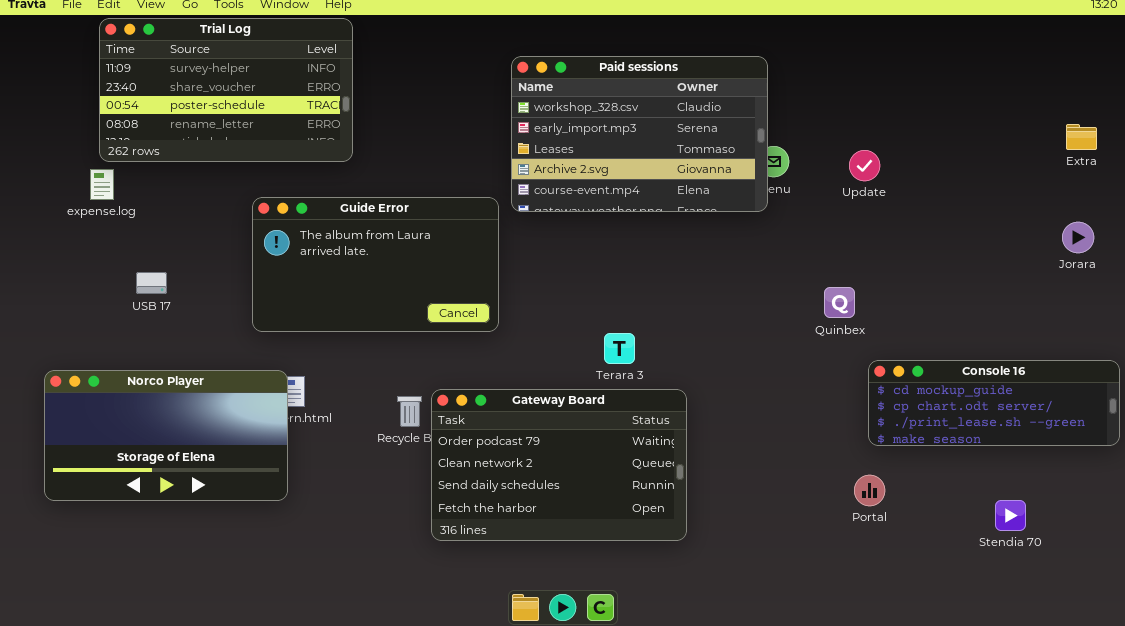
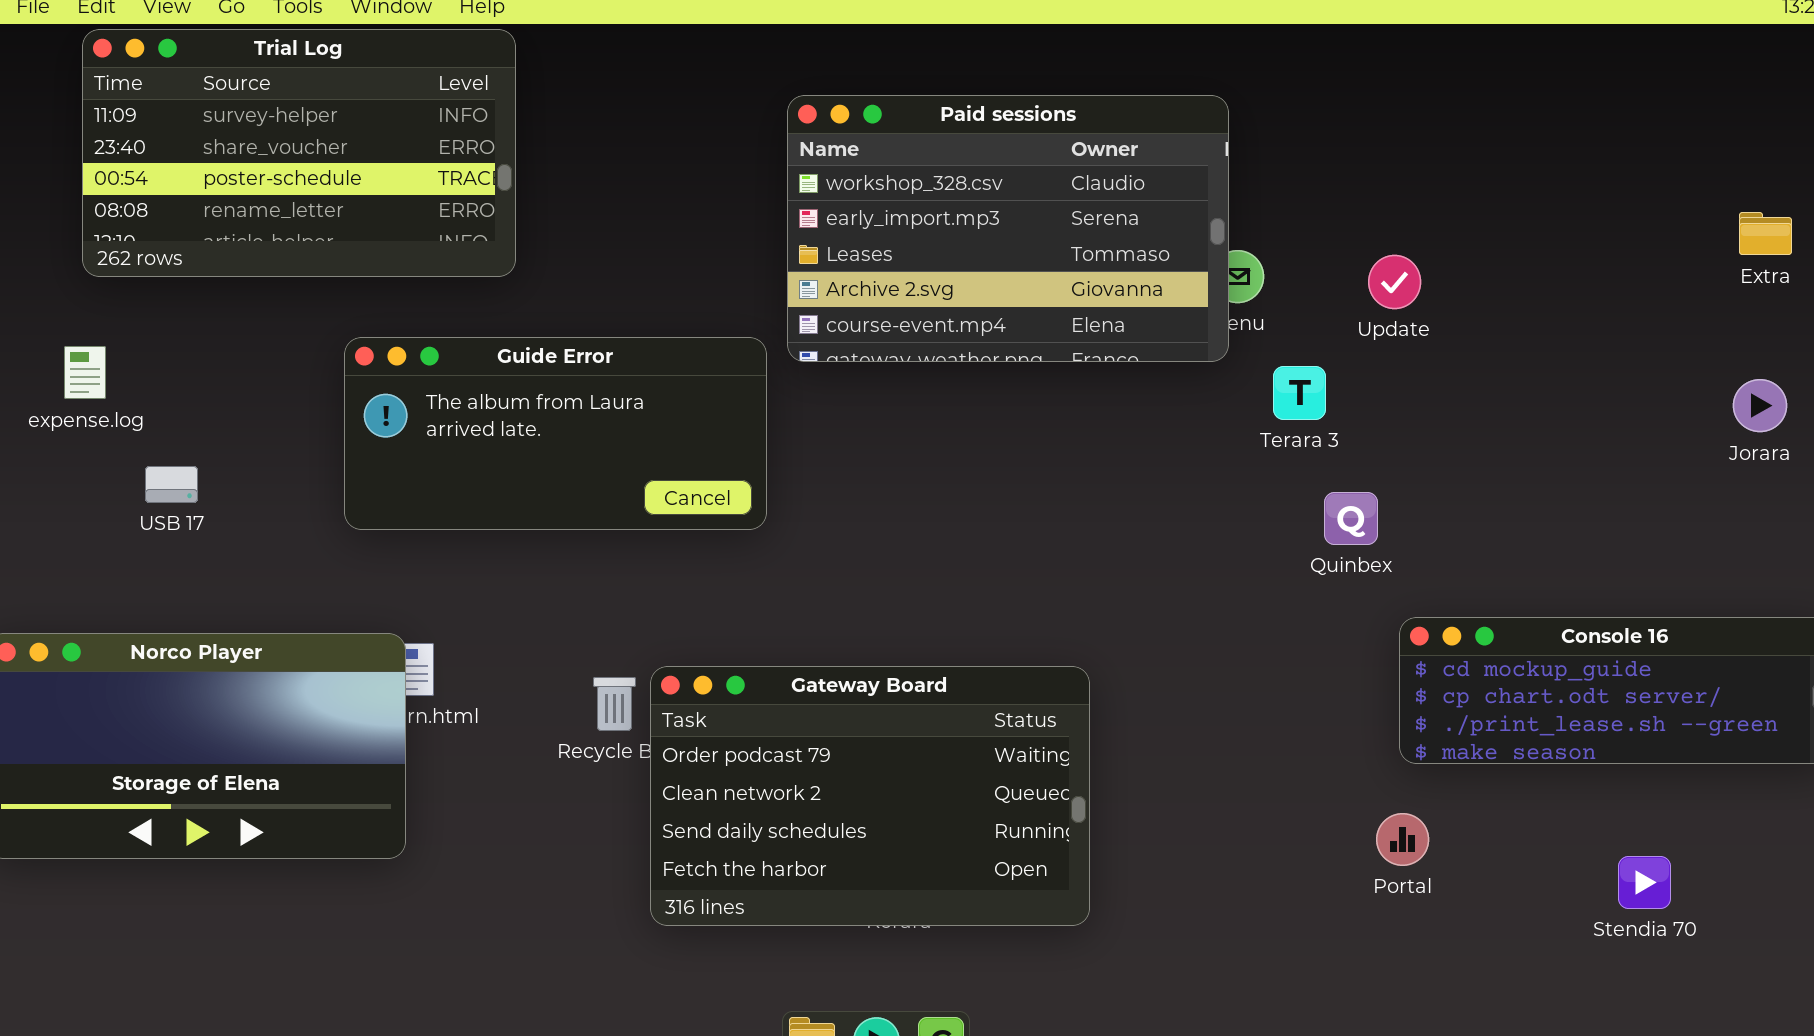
expense.log: [90,169,114,200] -> [64,346,106,399], moved
Guide Error: [252,197,499,332] -> [344,337,767,530], resized
Terara 3: [604,333,635,364] -> [1273,366,1326,420], moved

